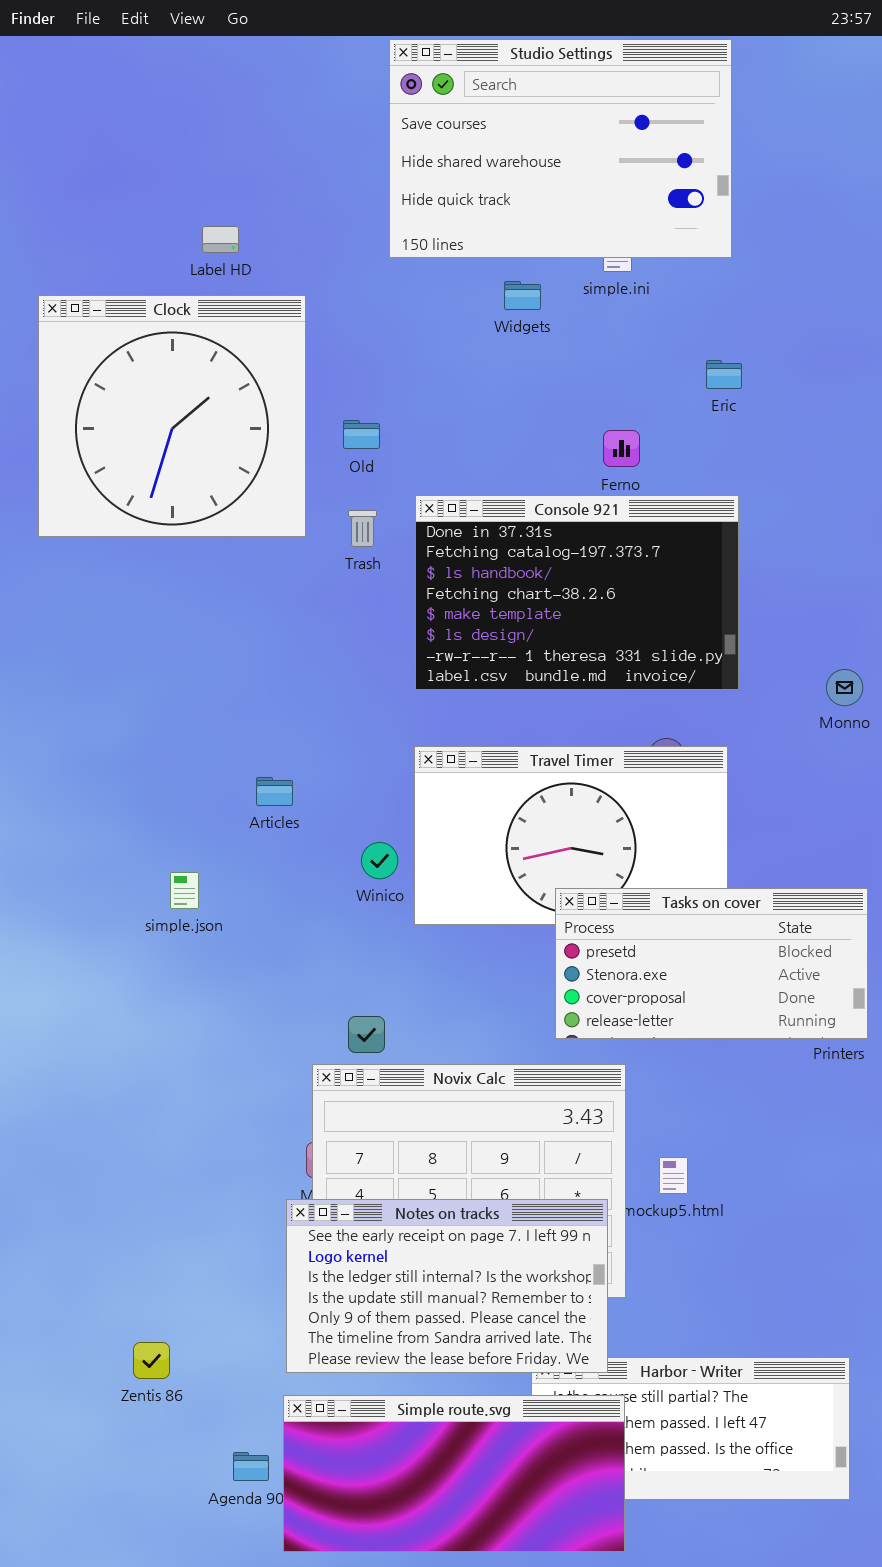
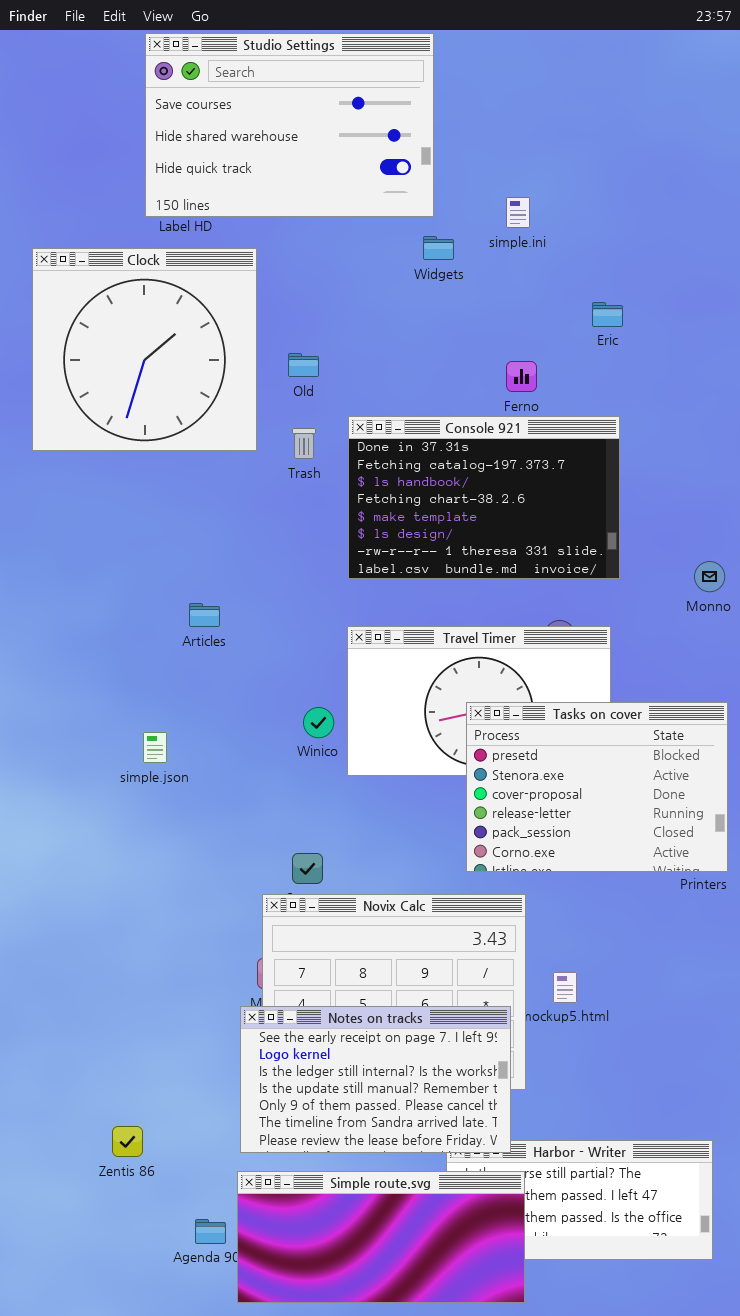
Studio Settings: [389,39,732,258] -> [145,33,434,217], moved
Articles: [256,777,293,806] -> [189,603,220,627], moved
Tasks on cover: [555,888,868,1039] -> [466,702,728,872], resized

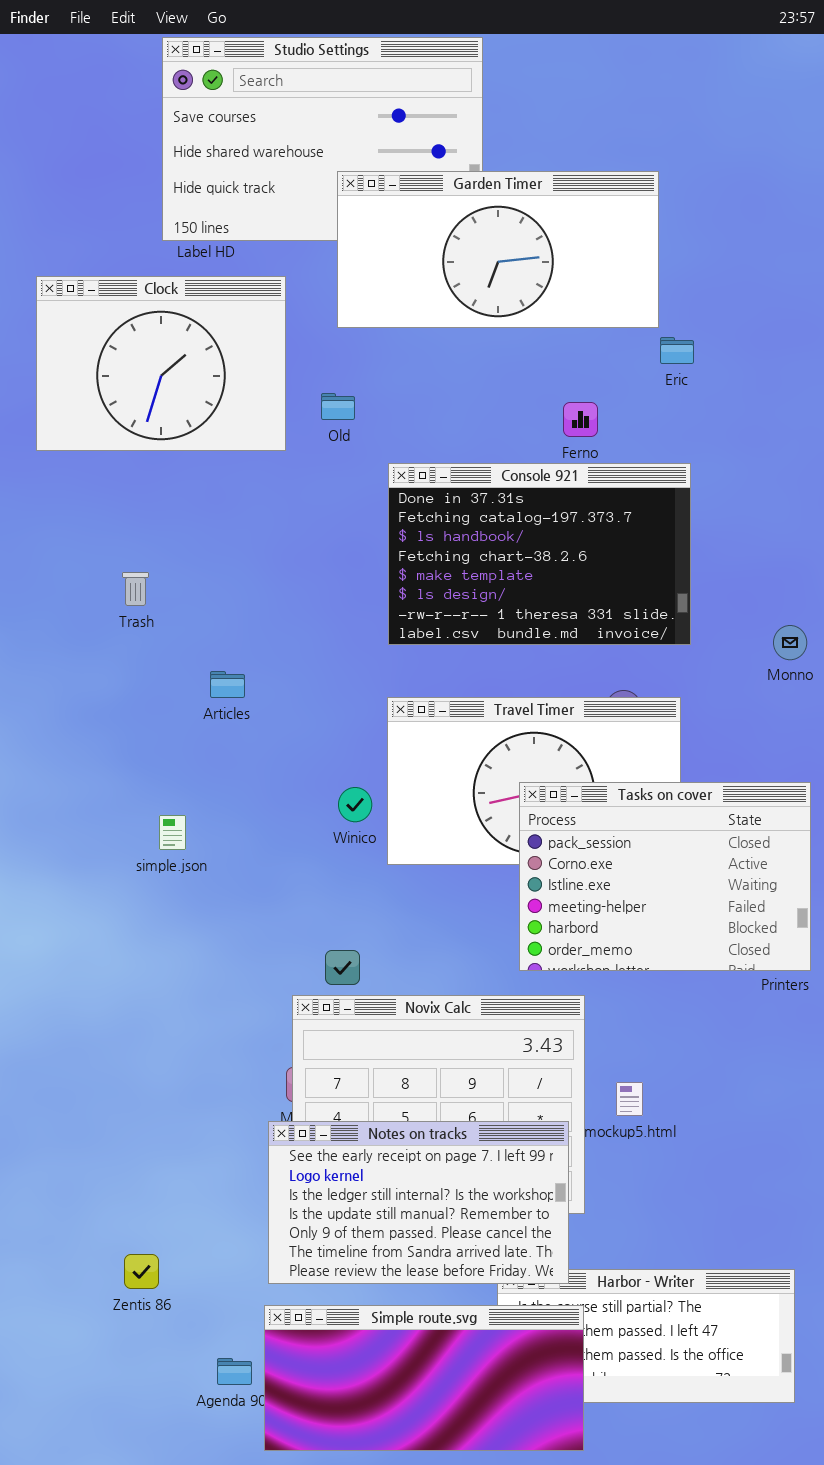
Garden Timer: none -> [337,171,659,328], opened
Clock: [32,248,257,451] -> [36,276,286,451], resized
Trash: [292,428,316,459] -> [122,572,149,606], moved
Tasks on cover: [466,702,728,872] -> [519,782,811,971], scrolled down 4 rows

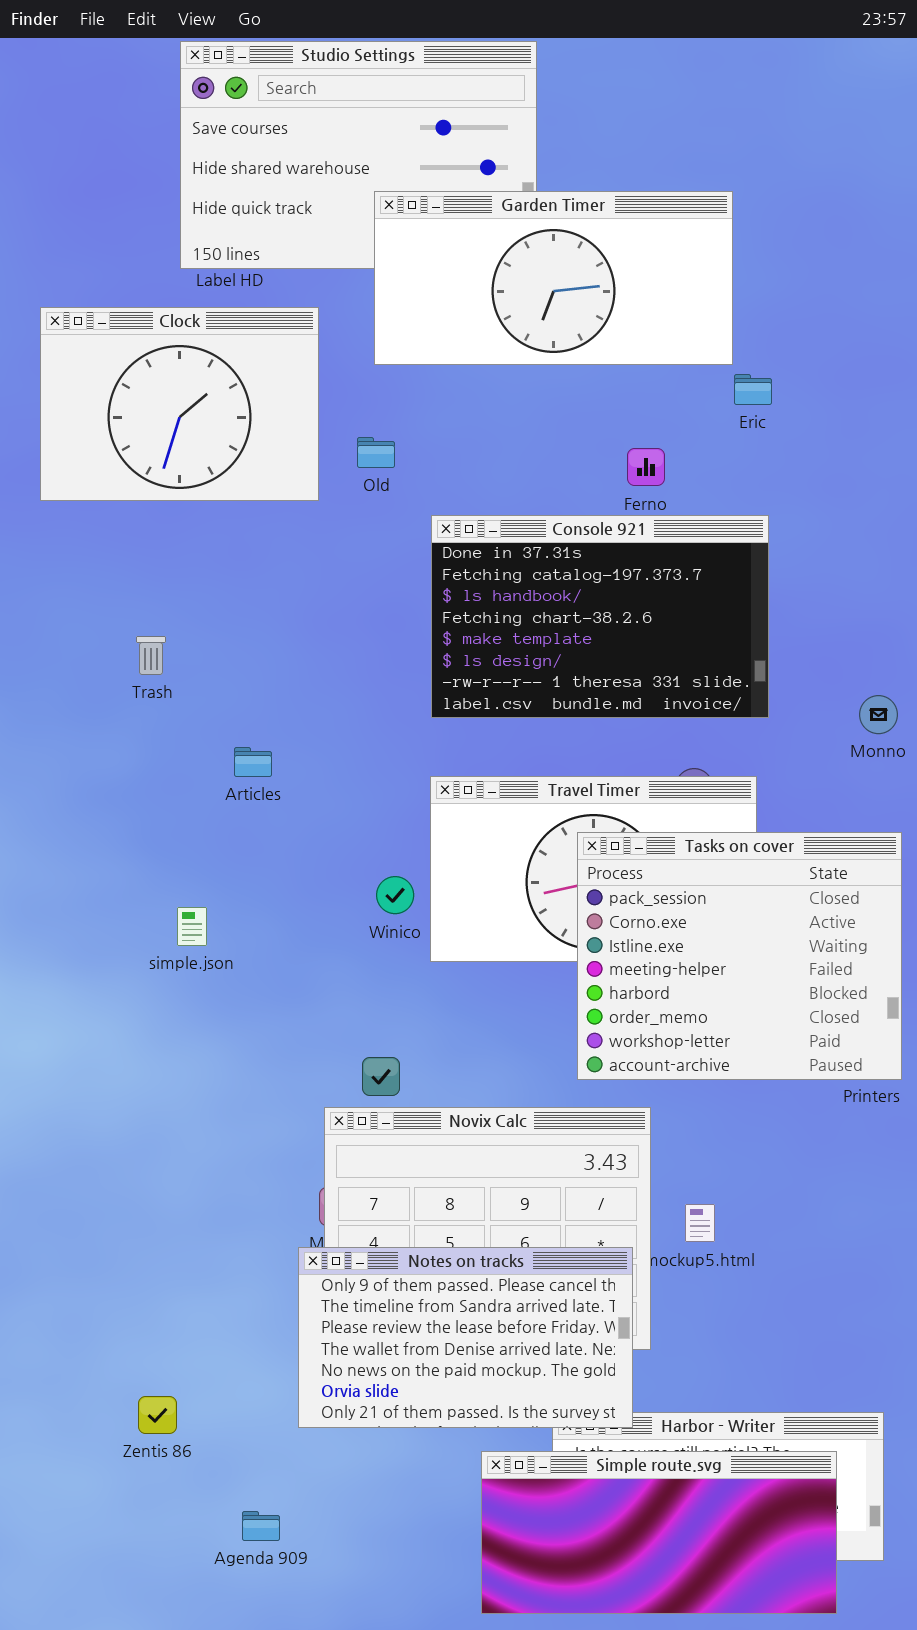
Tasks on cover: [519,782,811,971] -> [577,832,902,1080], resized
Notes on tracks: [268,1121,569,1284] -> [298,1247,633,1428], scrolled down 4 rows
Simple route.svg: [264,1305,584,1451] -> [481,1451,837,1614], moved

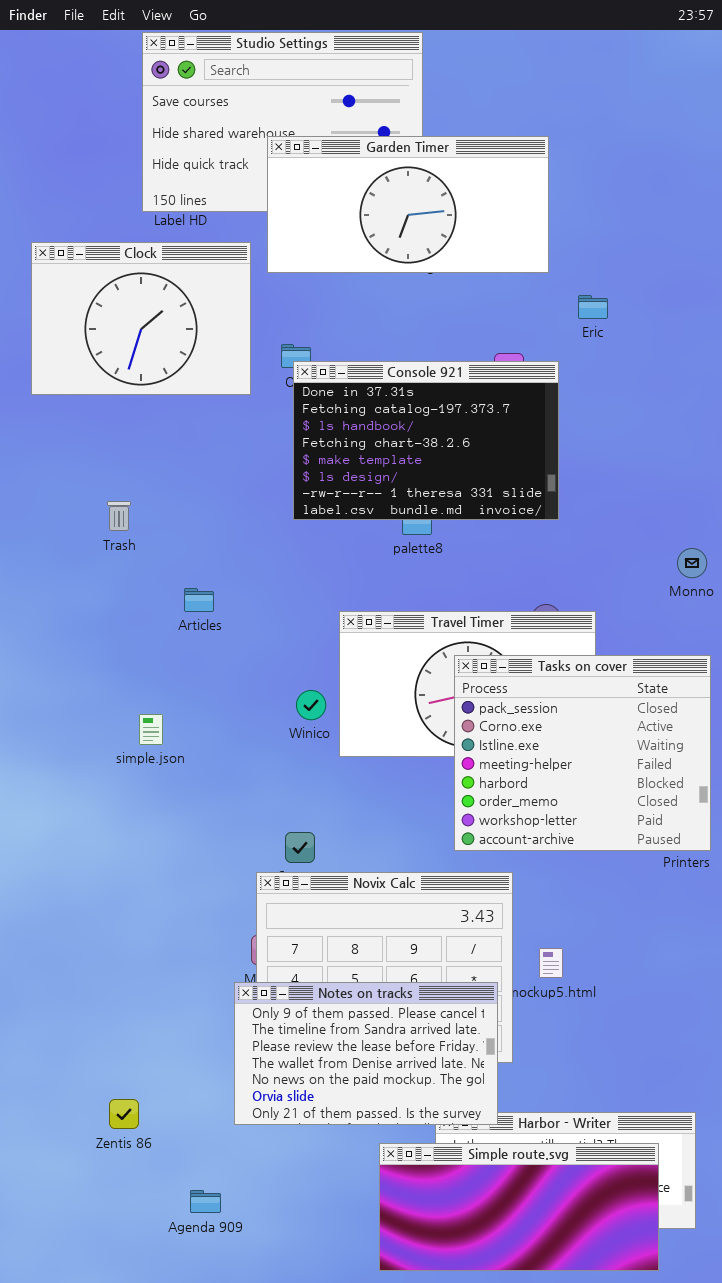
Garden Timer: [374,191,733,365] -> [267,136,549,273], moved
Console 921: [431,515,769,718] -> [293,361,559,520], moved

